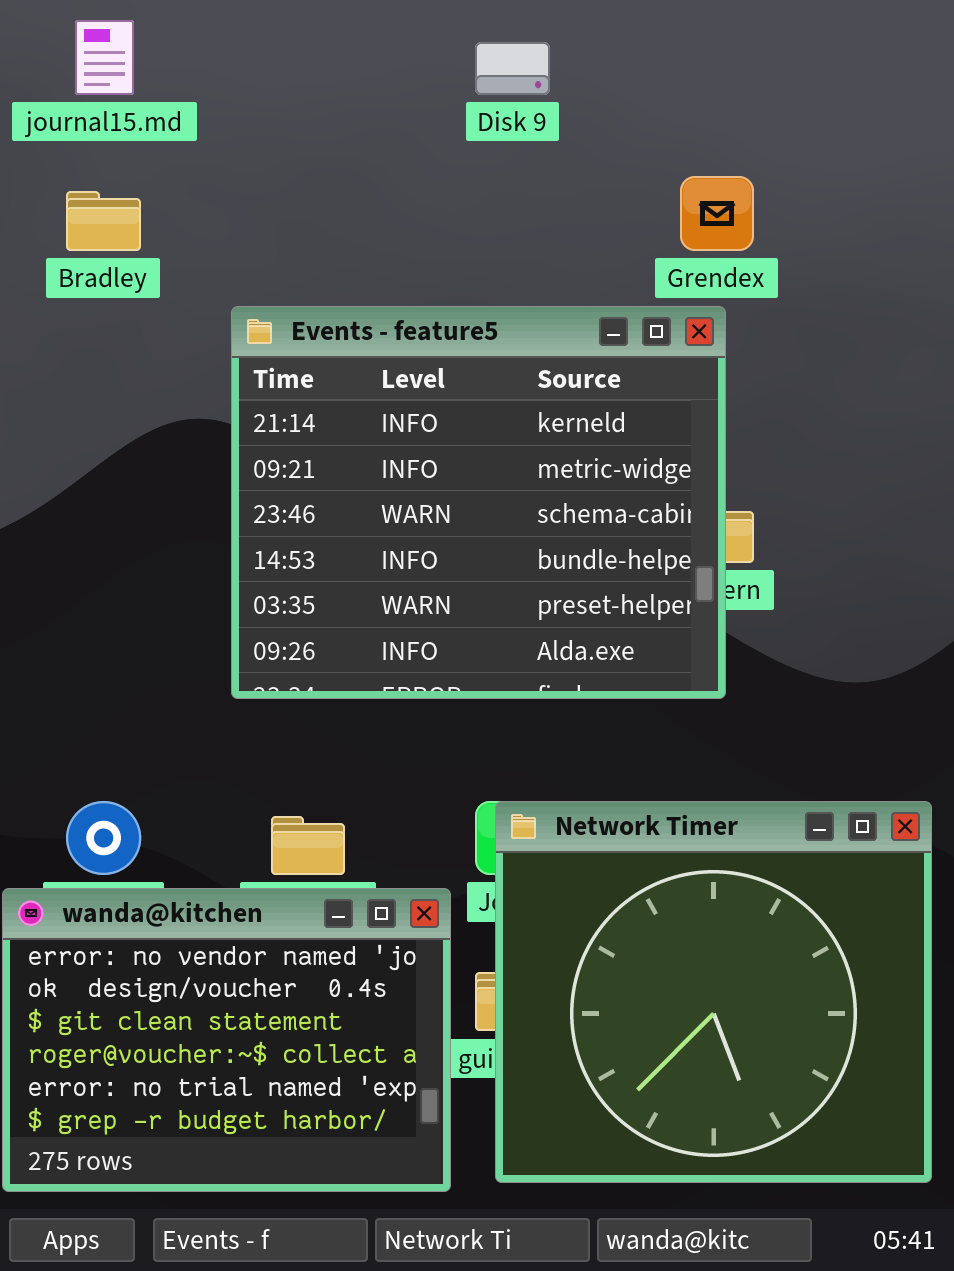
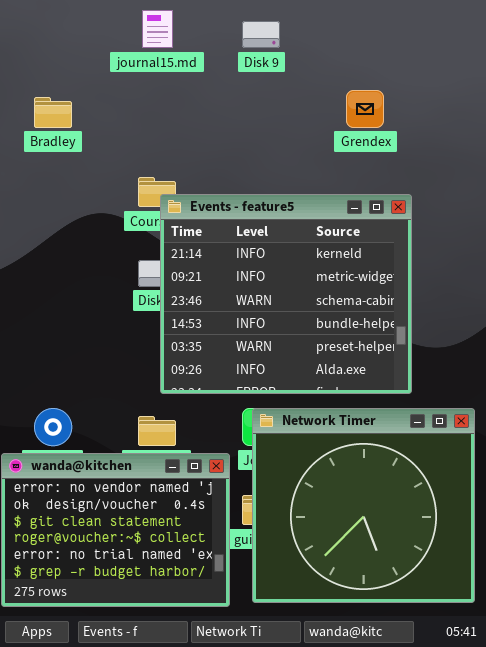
journal15.md: [75,20,134,95] -> [142,10,173,48], moved
Events - feature5: [231,306,726,699] -> [160,194,412,394], moved

